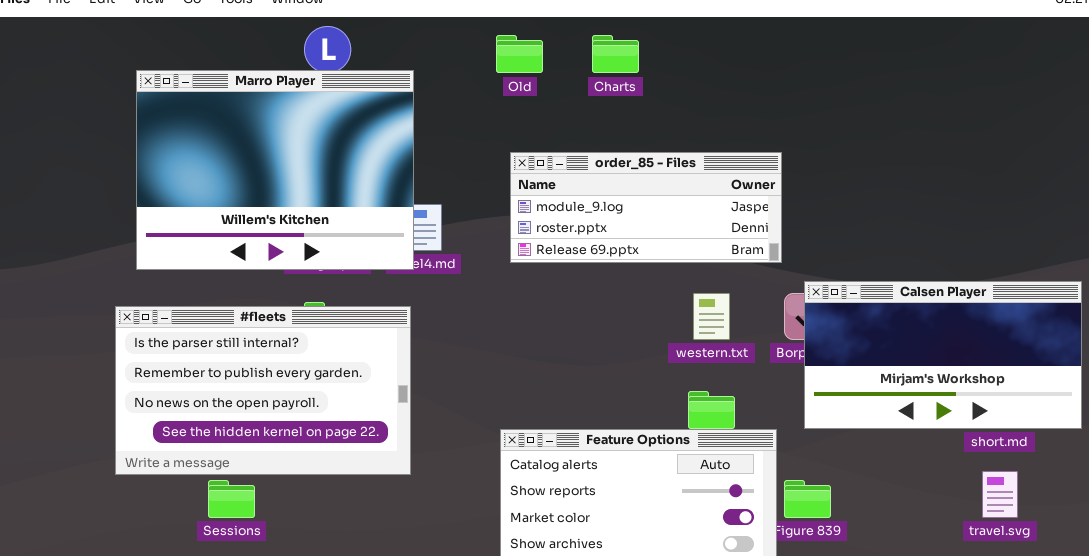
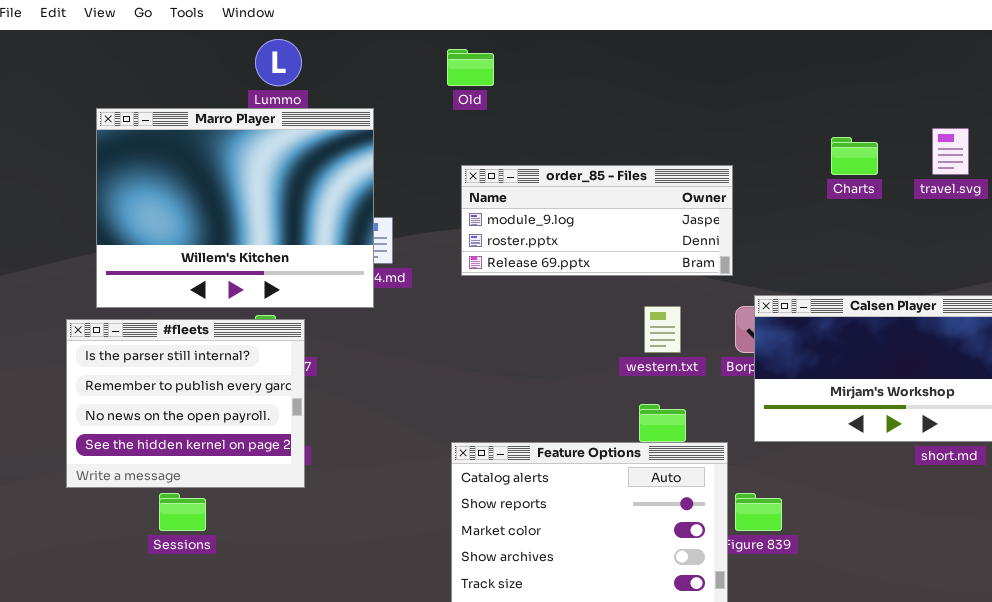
Charts: [592,35,639,73] -> [831,137,878,175], moved
Marro Player: [136,70,414,270] -> [96,108,374,308], moved
#fleets: [115,306,411,475] -> [66,319,305,488], resized
travel.svg: [982,471,1018,518] -> [932,128,969,175], moved

